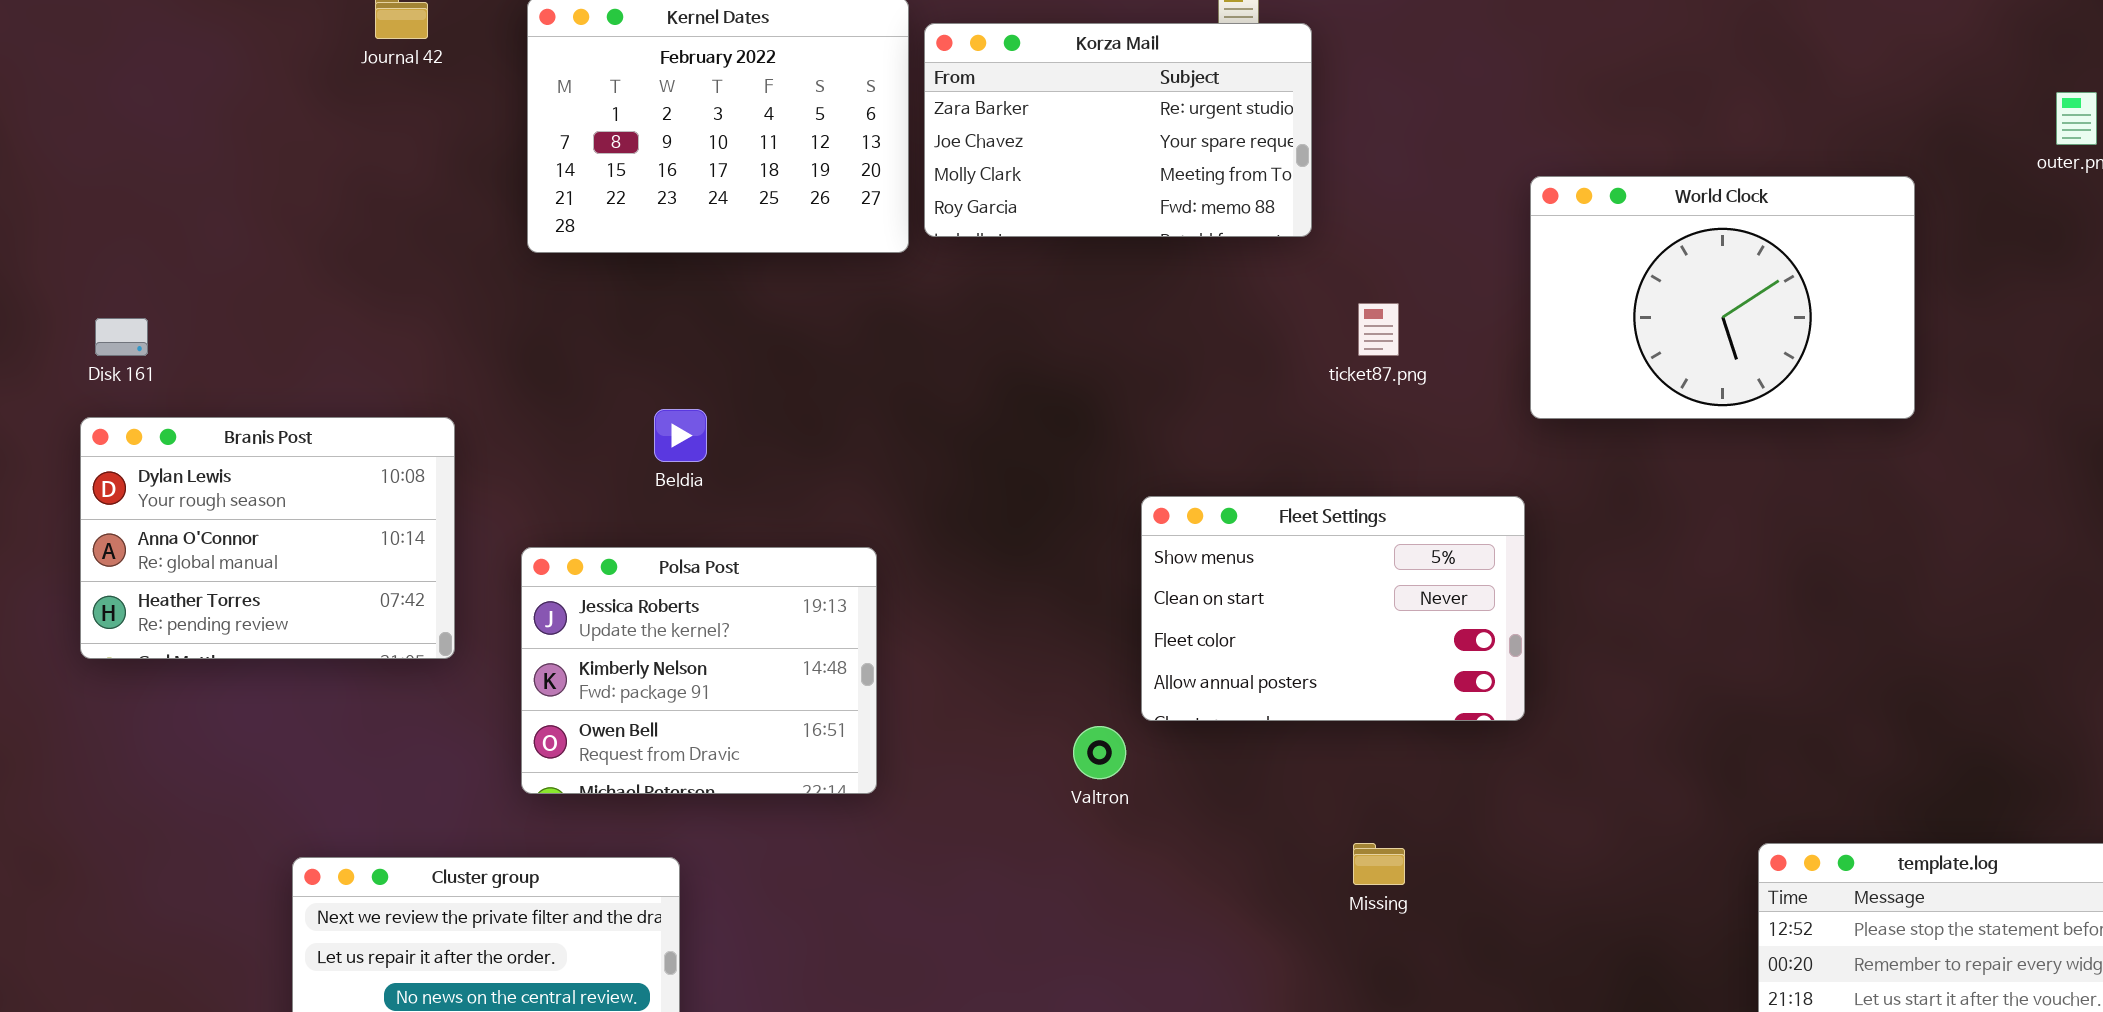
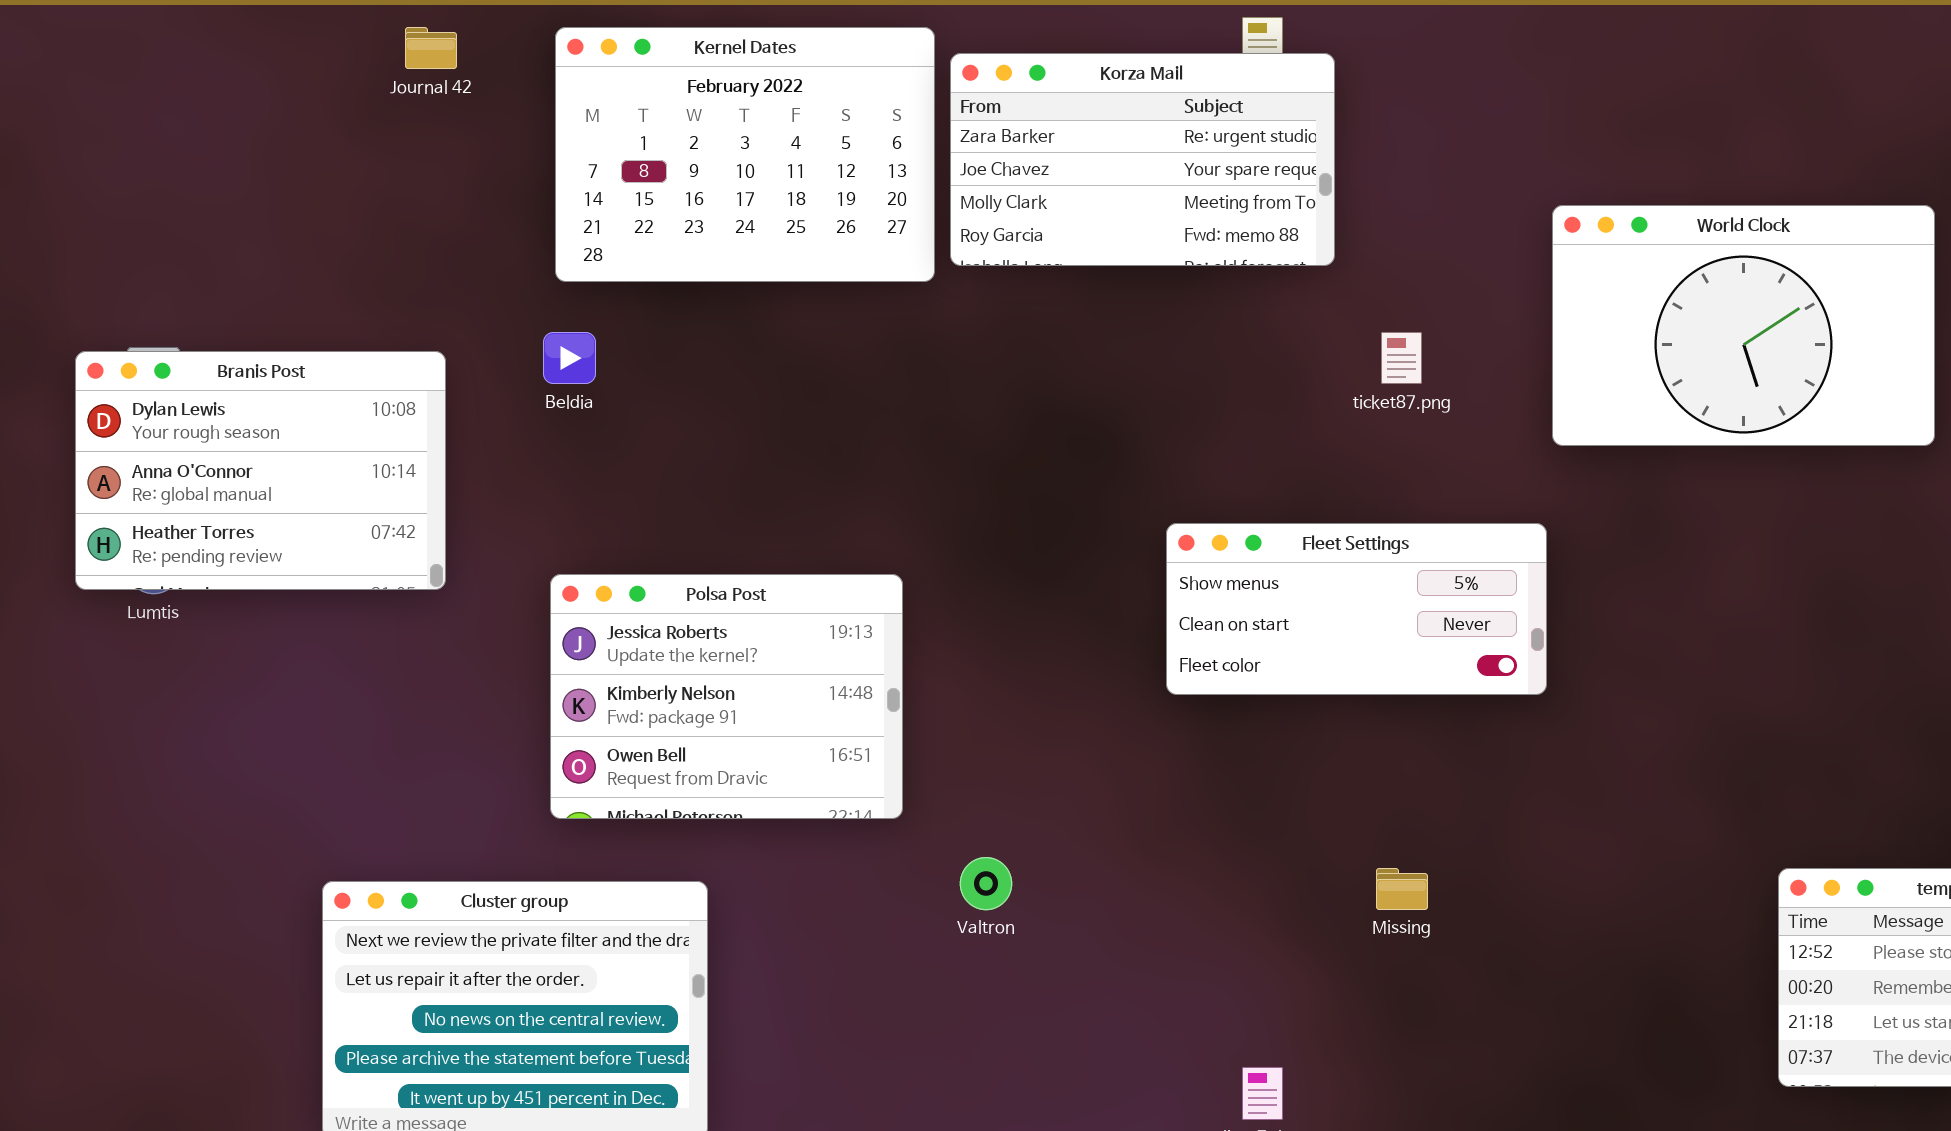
Beldia: [654,409,707,462] -> [543,332,596,384], moved
Branis Post: [80,417,455,659] -> [75,351,446,590], moved
Fleet Settings: [1141,496,1525,721] -> [1166,523,1547,695], resized
Valtron: [1073,726,1126,779] -> [960,857,1012,910], moved

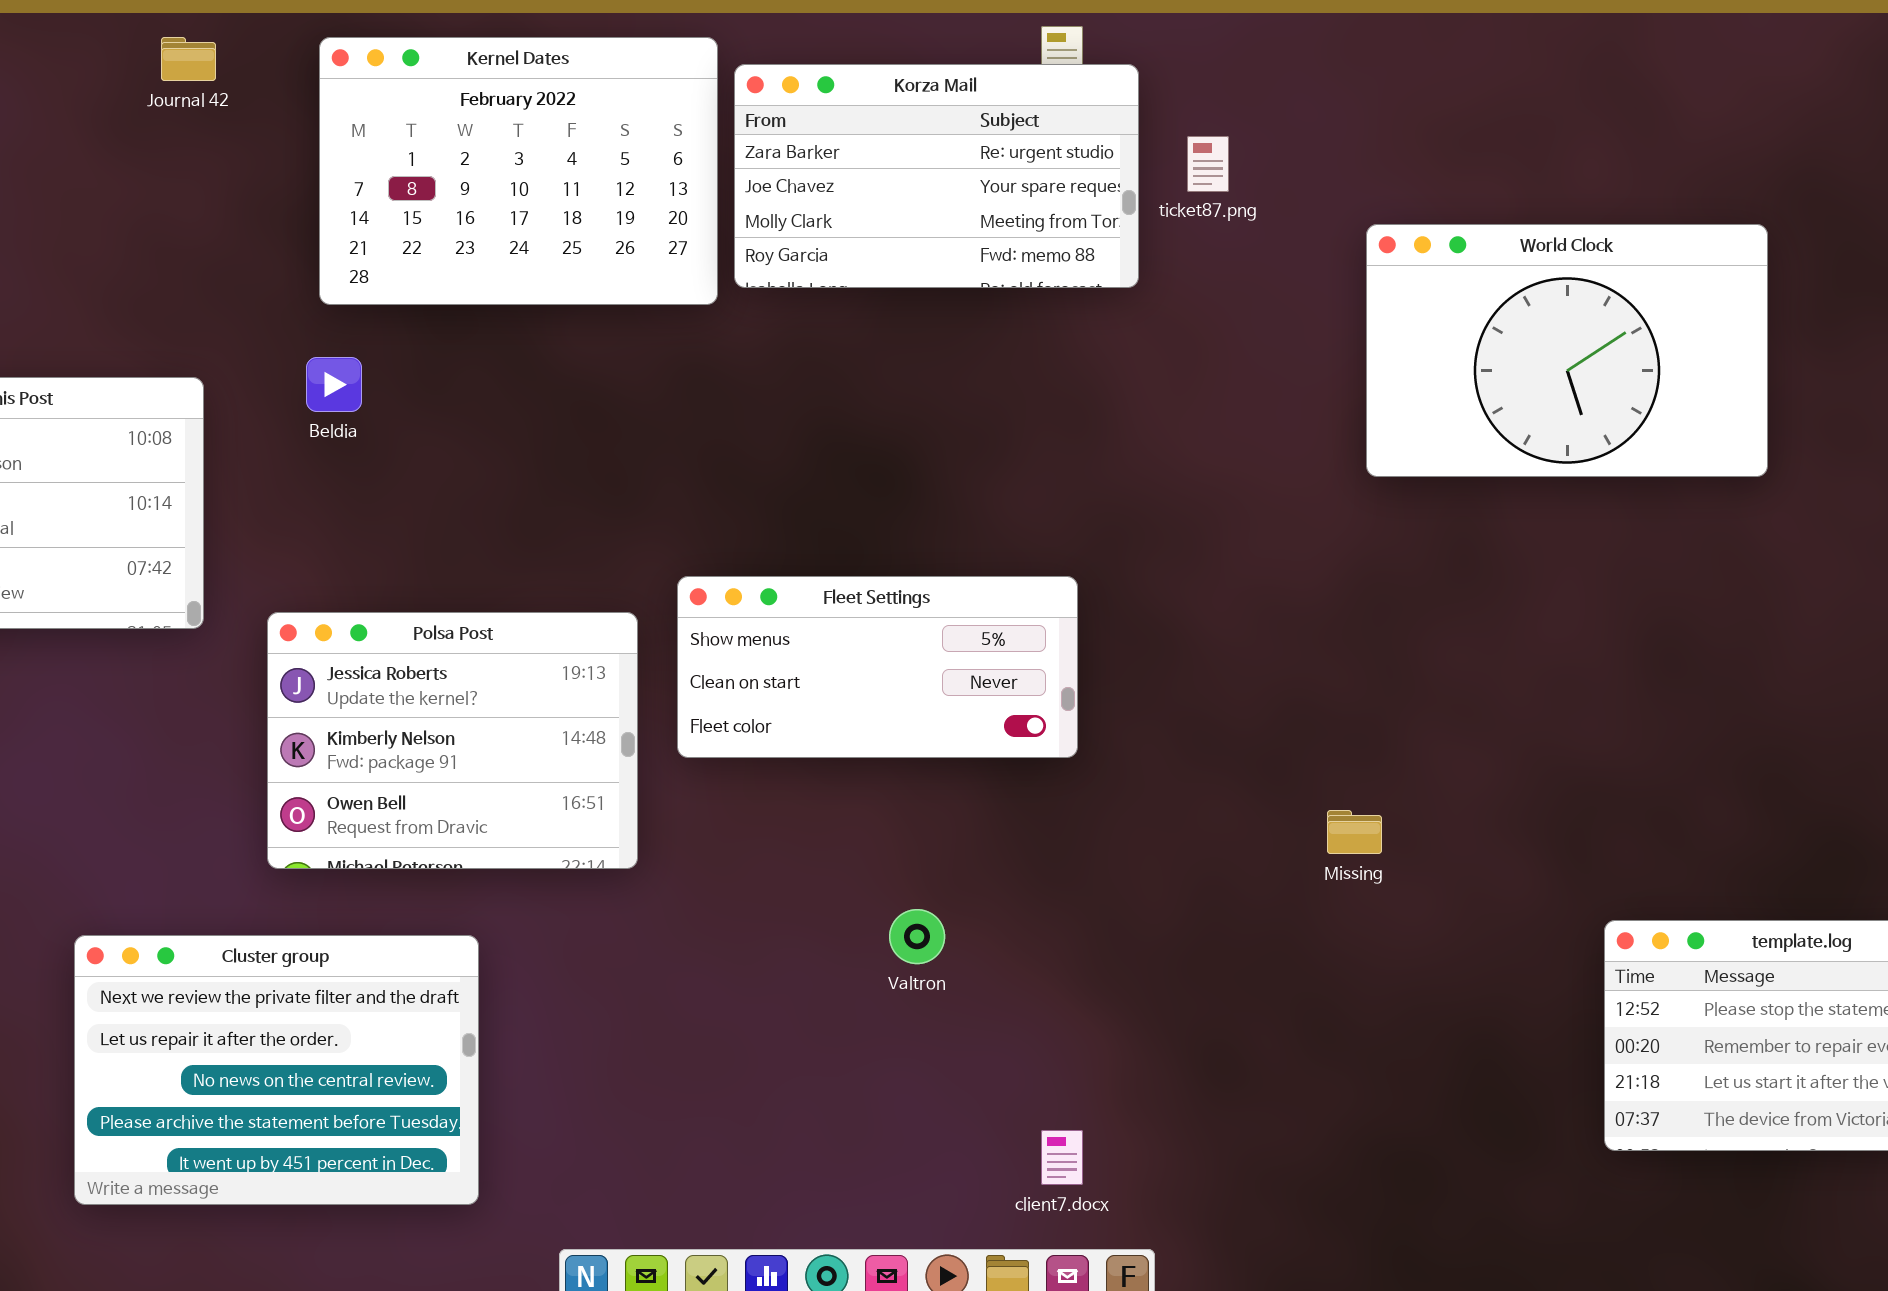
ticket87.png: [1381,332,1422,384] -> [1187,136,1229,192], moved
Fleet Settings: [1166,523,1547,695] -> [677,576,1078,758], moved
Polsa Post: [550,574,903,819] -> [267,612,638,869], moved
Valtron: [960,857,1012,910] -> [889,909,945,964], moved
Missing: [1376,868,1428,910] -> [1327,810,1382,854], moved

